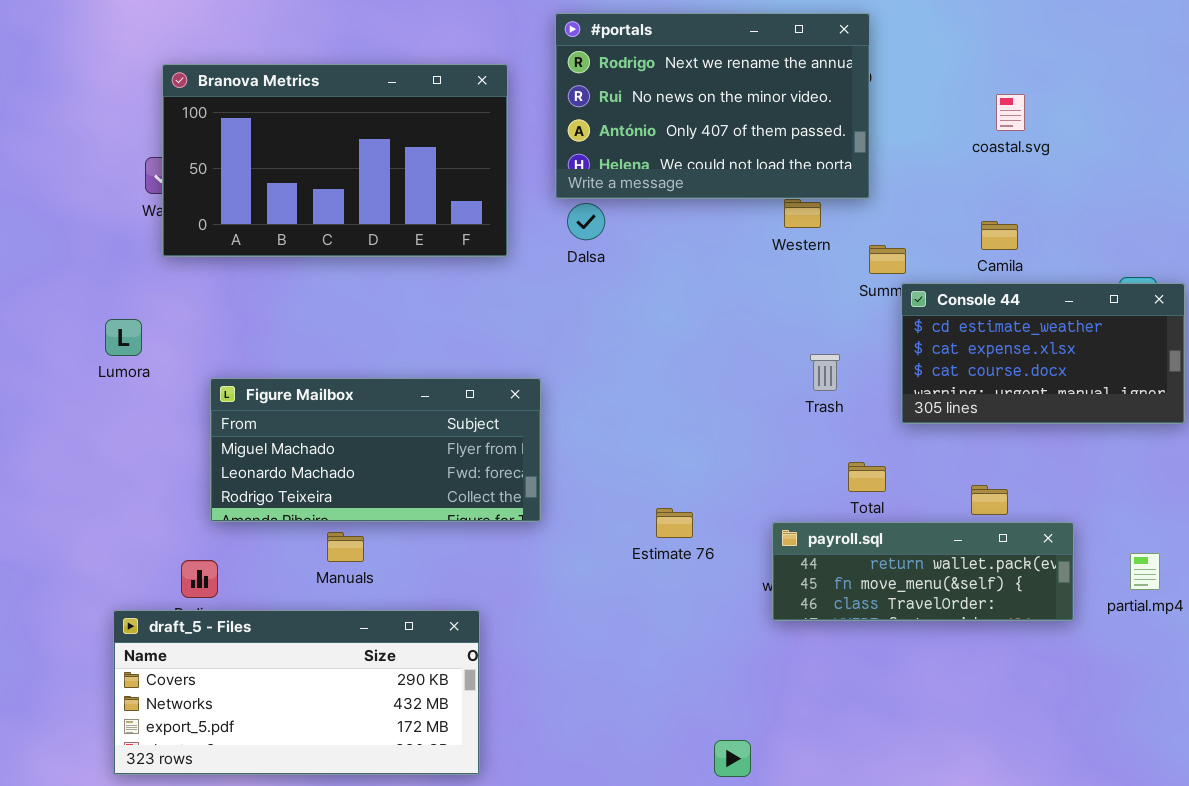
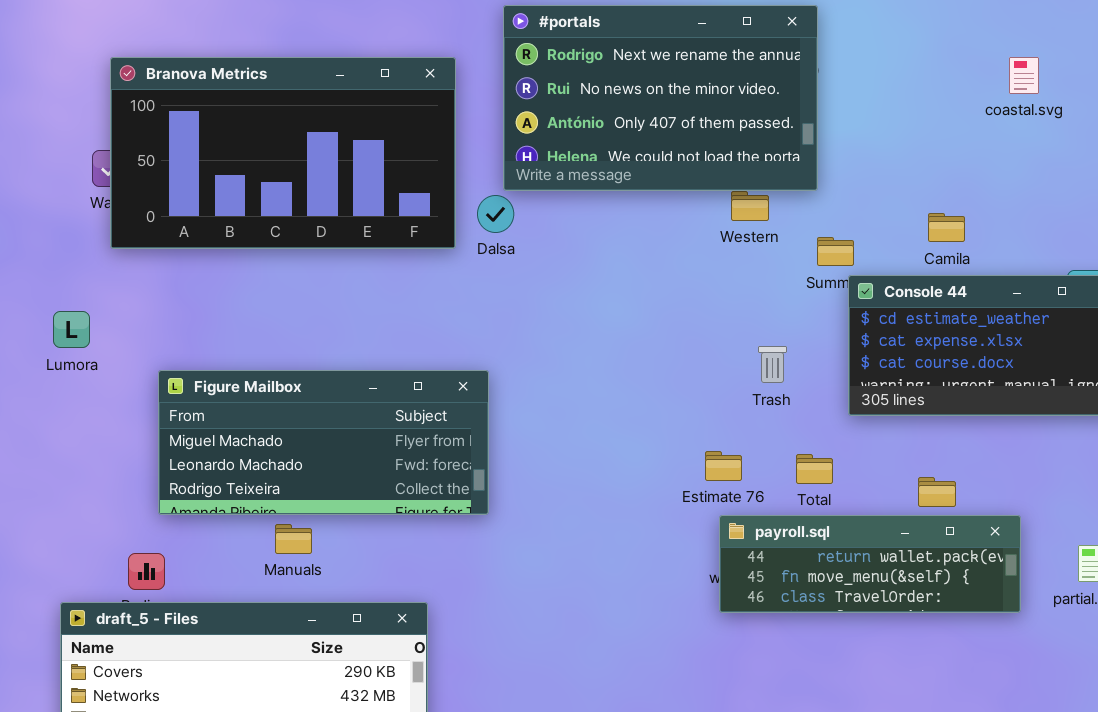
coastal.svg: [996,94,1025,131] -> [1009,57,1039,94], moved
Dalsa: [567,203,605,240] -> [477,195,514,233], moved
Estimate 76: [656,508,693,538] -> [705,451,742,481], moved

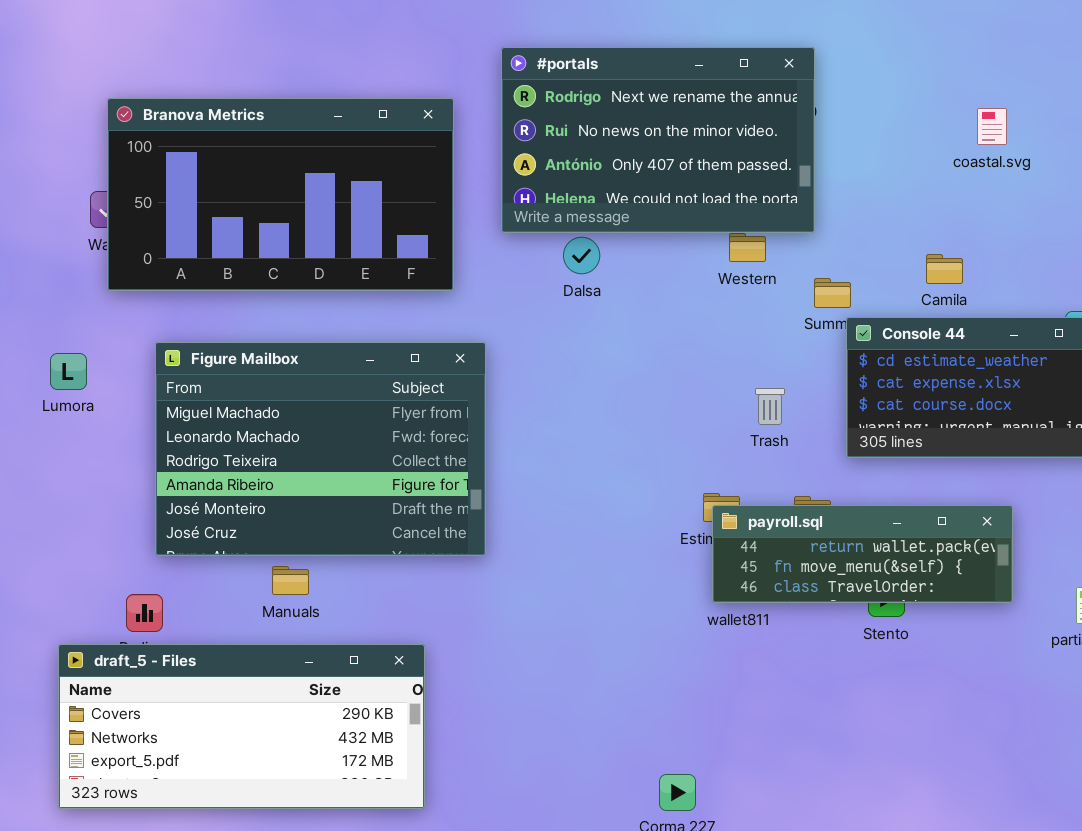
coastal.svg: [1009,57,1039,94] -> [977,108,1007,145], moved
Dalsa: [477,195,514,233] -> [563,237,600,274], moved
Figure Mailbox: [158,370,489,515] -> [155,342,486,556], resized
payroll.sql: [719,515,1021,613] -> [712,505,1013,603], moved

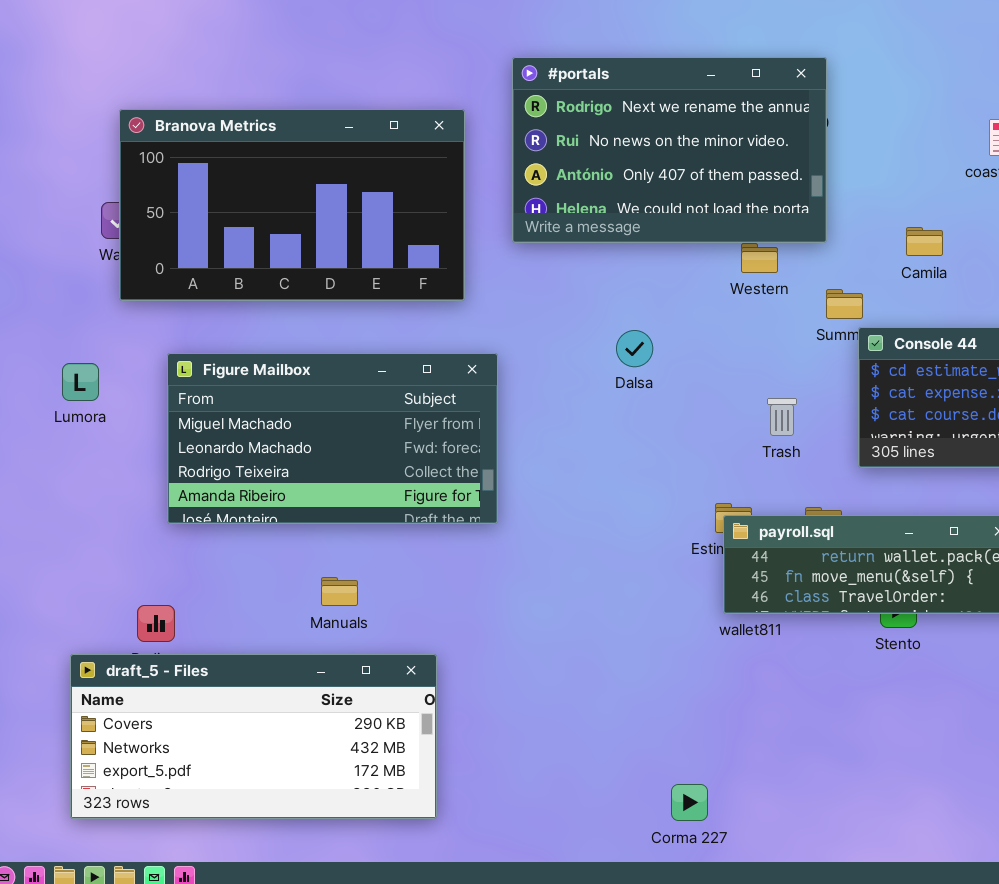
Dalsa: [563,237,600,274] -> [616,330,653,367], moved
Camila: [926,254,963,284] -> [906,227,943,256], moved
Figure Mailbox: [155,342,486,556] -> [167,353,498,524], resized
Manuals: [272,566,309,595] -> [321,577,358,606], moved

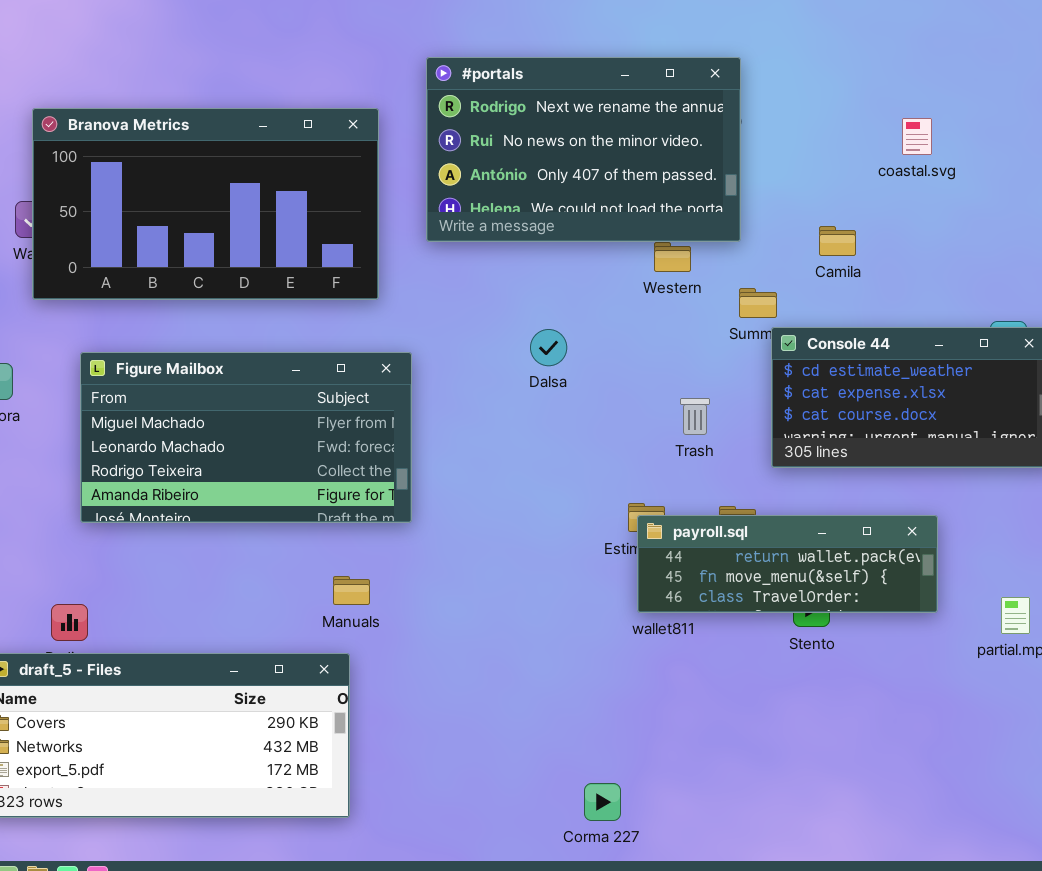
Manuals: [321,577,358,606] -> [333,576,370,605], moved

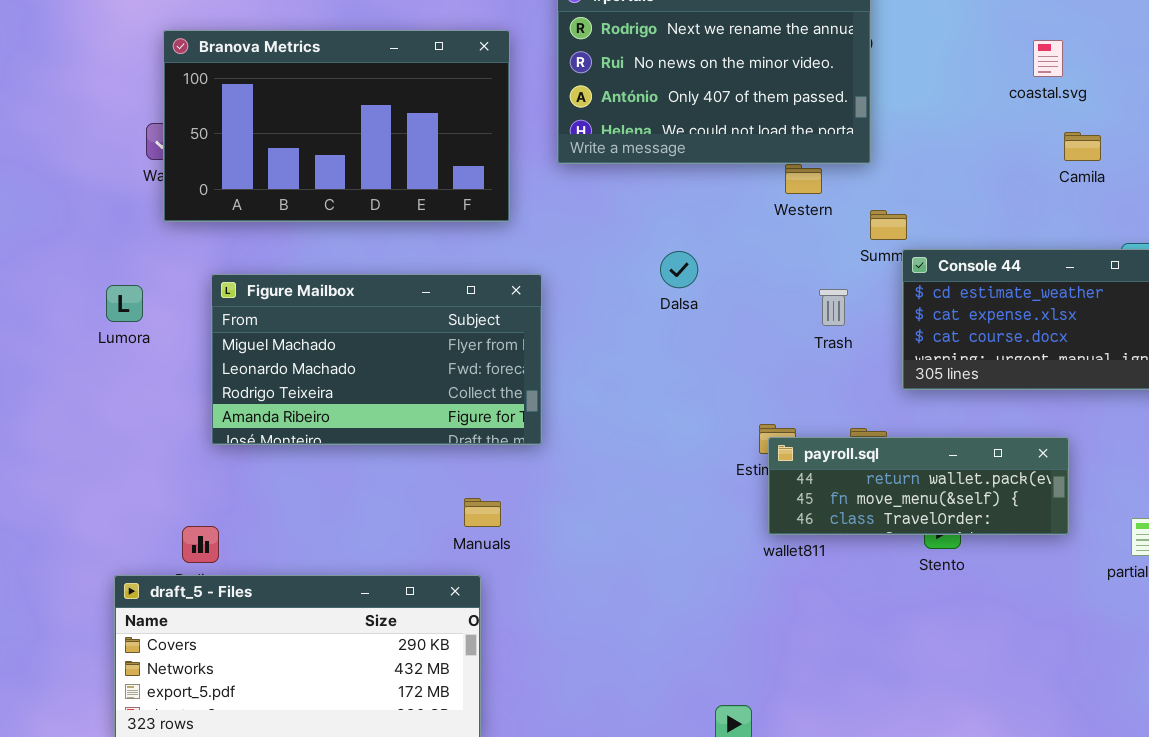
Camila: [819,226,856,256] -> [1064,132,1101,161], moved
Trash: [680,398,710,435] -> [819,289,848,326], moved

